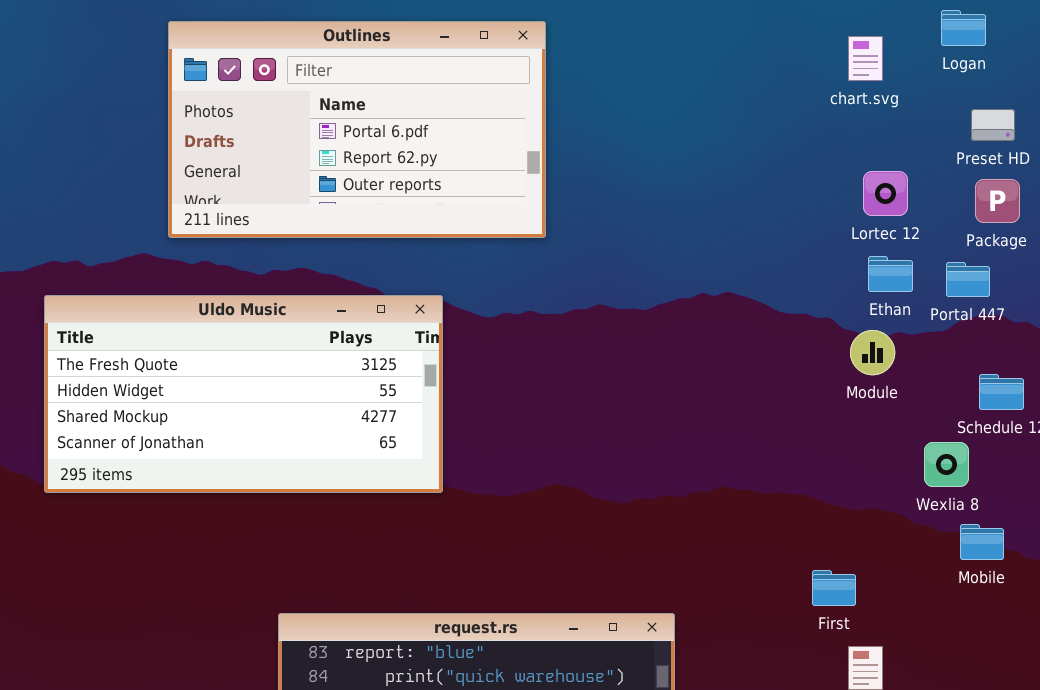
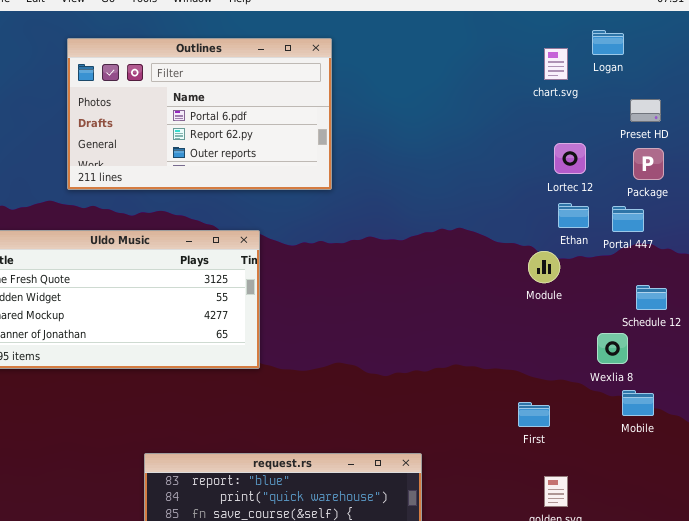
Logan: [941,10,986,46] -> [592,30,624,55], moved
Module: [850,330,895,375] -> [528,251,560,283], moved
First: [812,570,856,606] -> [518,402,550,427], moved

